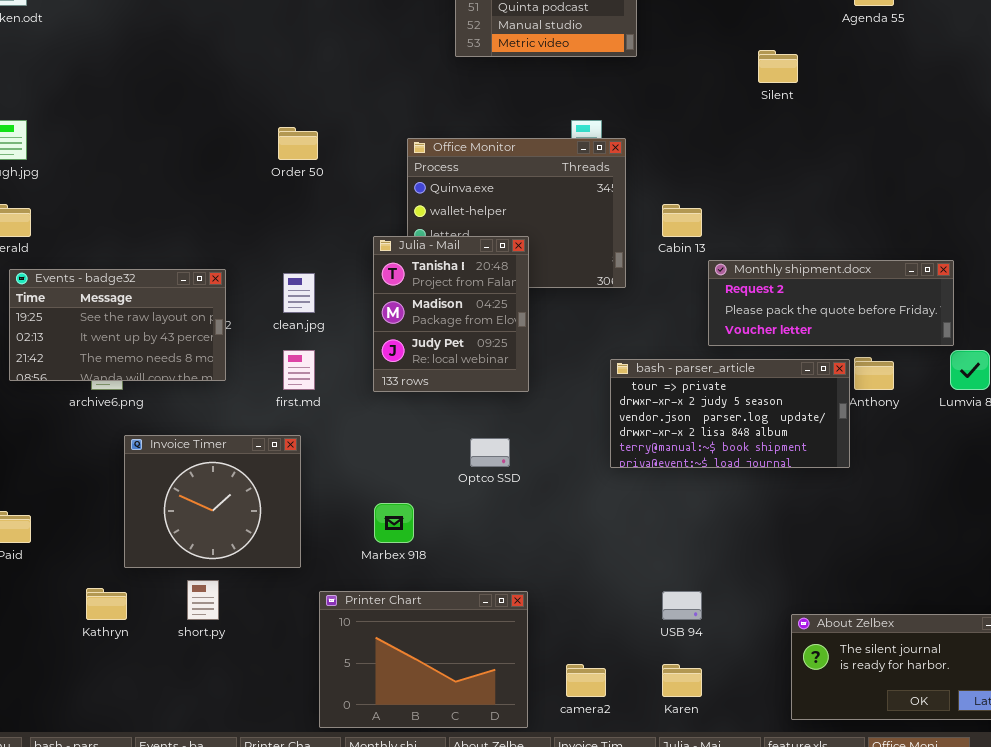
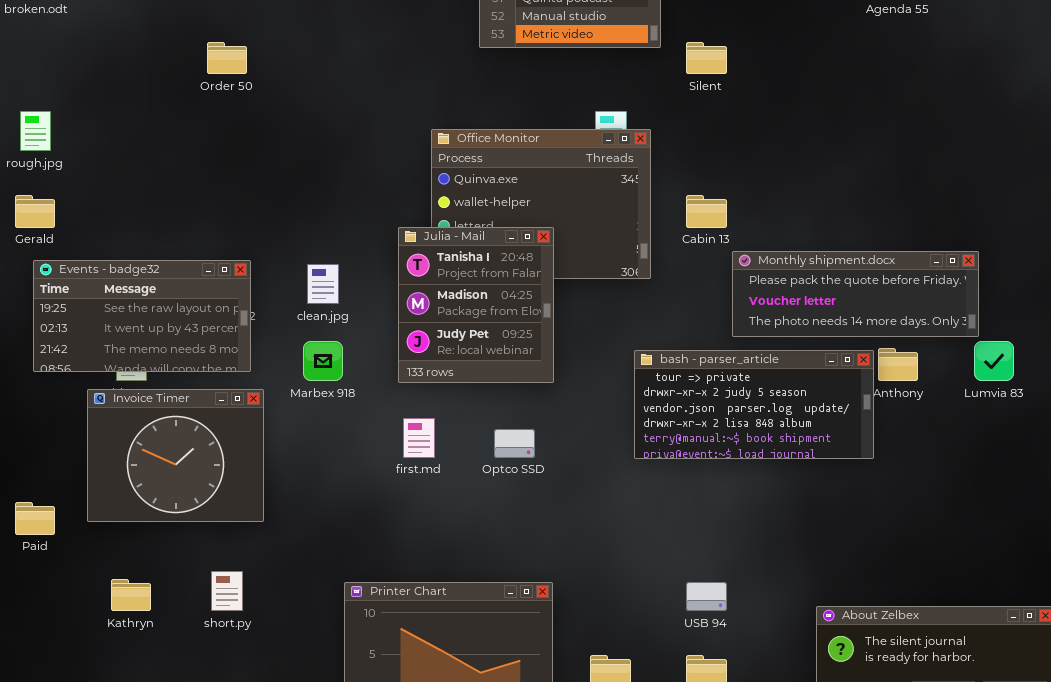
Silent: [758,50,798,83] -> [686,42,727,74], moved
Order 50: [278,127,318,160] -> [207,42,247,74], moved
Monthly shipment.docx: [708,260,954,346] -> [732,251,979,337], scrolled down 1 row
first.md: [283,350,315,390] -> [403,418,435,458], moved
Invoice Timer: [124,435,301,568] -> [87,389,264,522], moved
Marbex 918: [374,503,414,543] -> [303,341,343,381], moved

